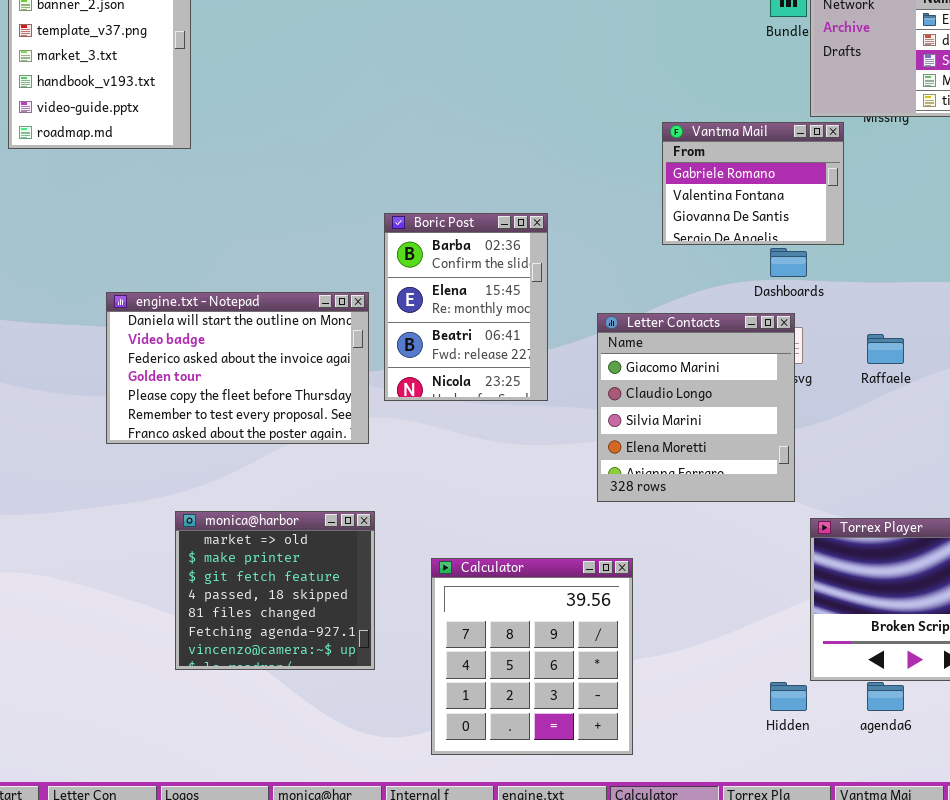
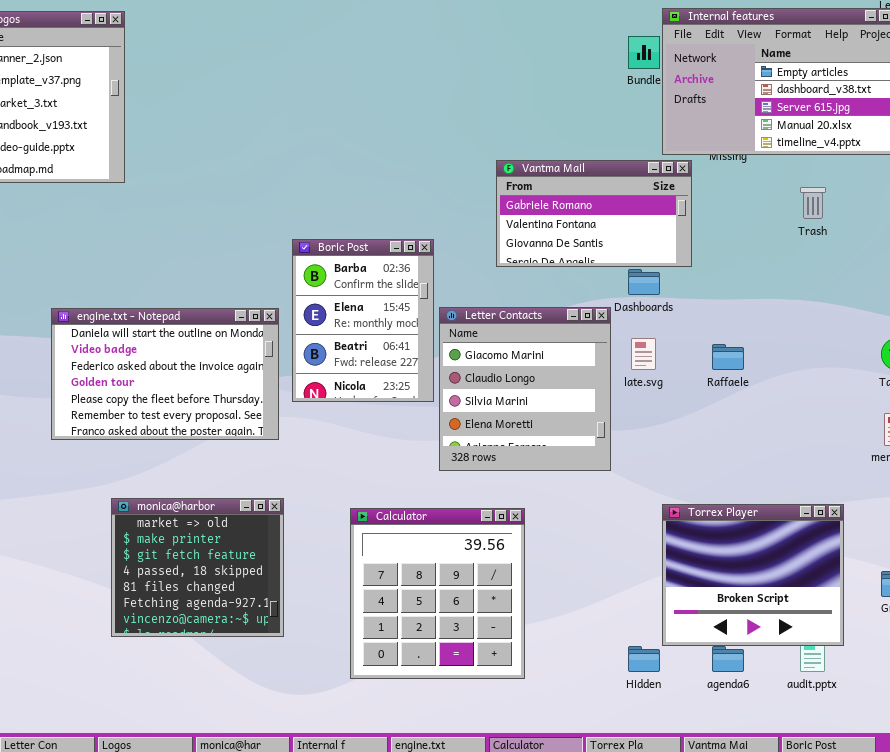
Vantma Mail: [662,122,844,245] -> [496,160,692,267], resized
Letter Contacts: [597,313,795,502] -> [439,307,611,471], moved
Calculator: [431,558,633,755] -> [350,508,525,679], moved

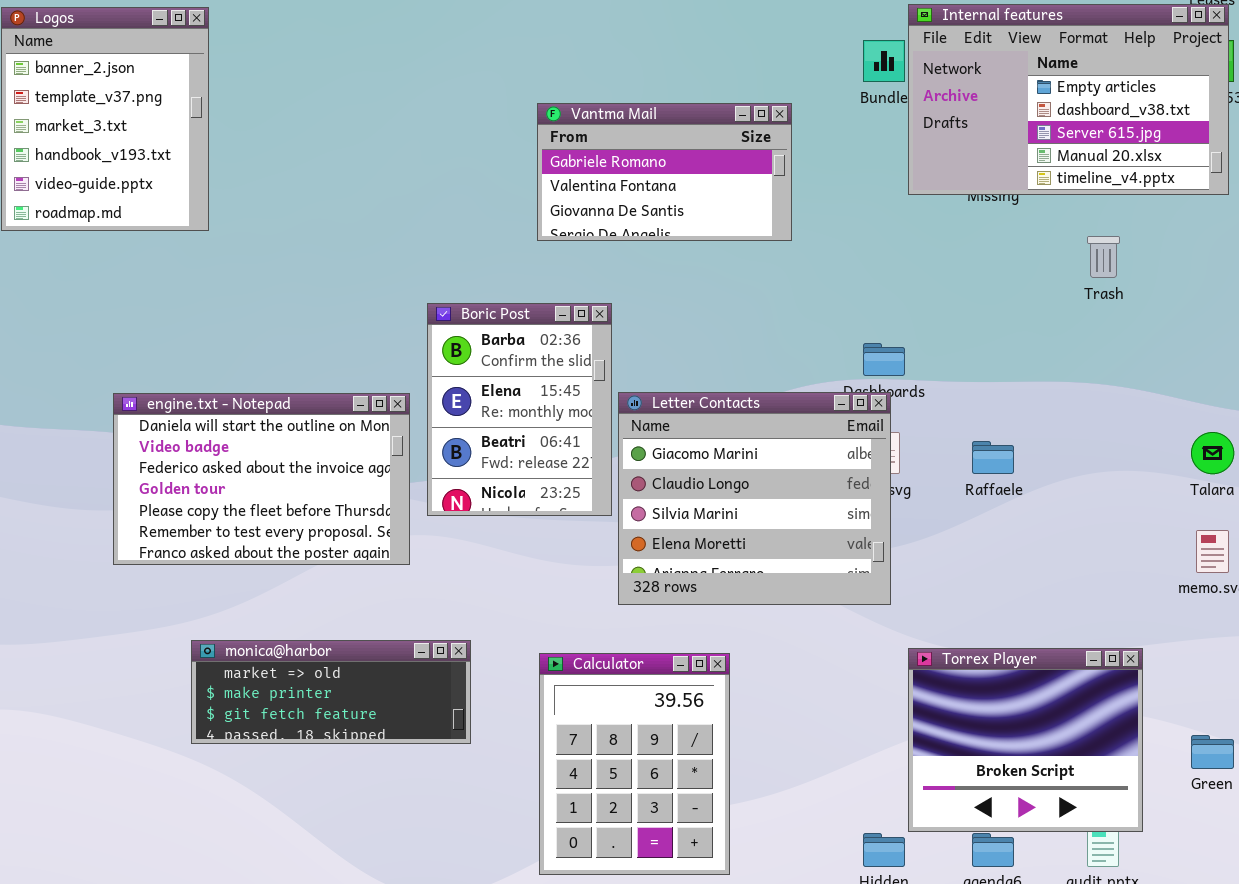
Vantma Mail: [496,160,692,267] -> [537,103,792,241], moved
Letter Contacts: [439,307,611,471] -> [618,392,891,605], resized
monica@harbor: [111,498,284,637] -> [191,640,471,744], resized
Calculator: [350,508,525,679] -> [539,653,730,875], resized

